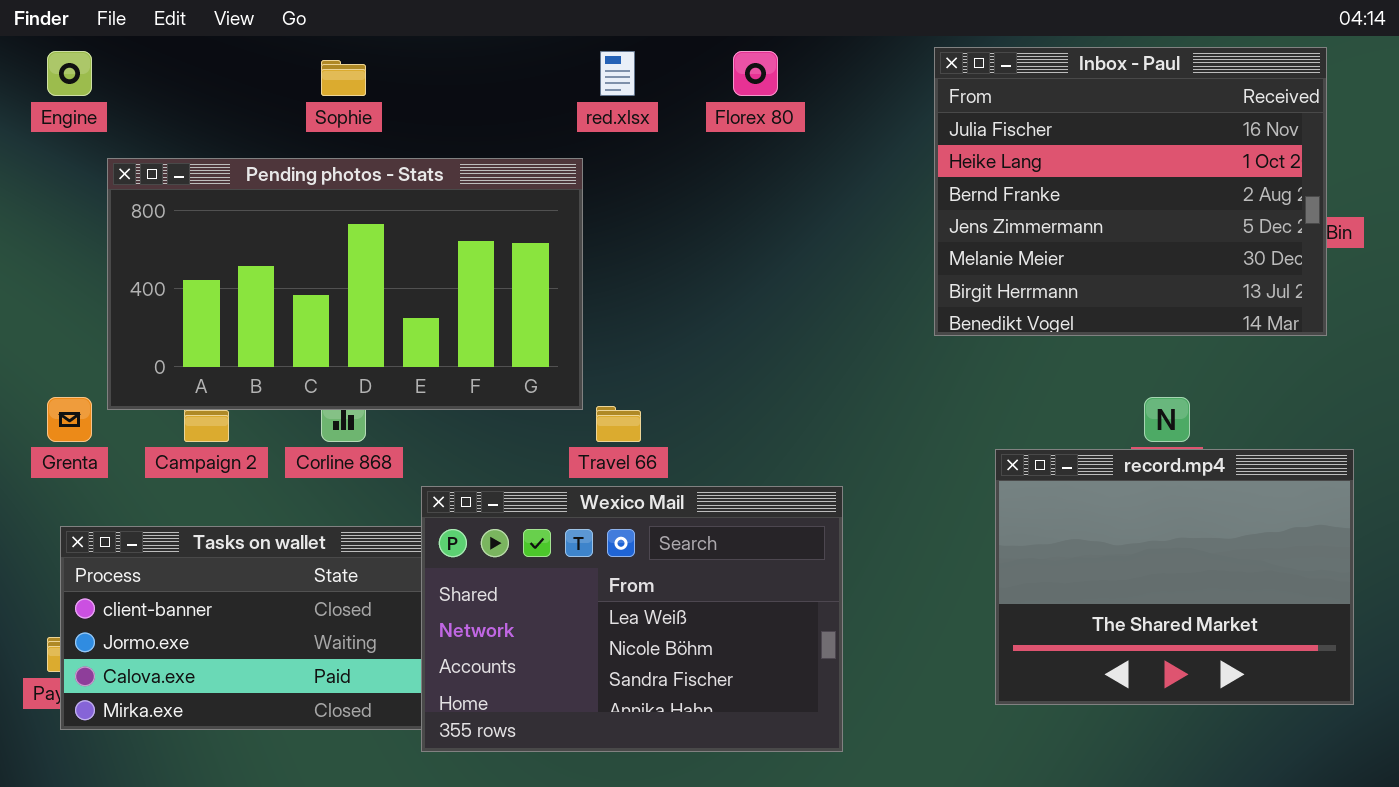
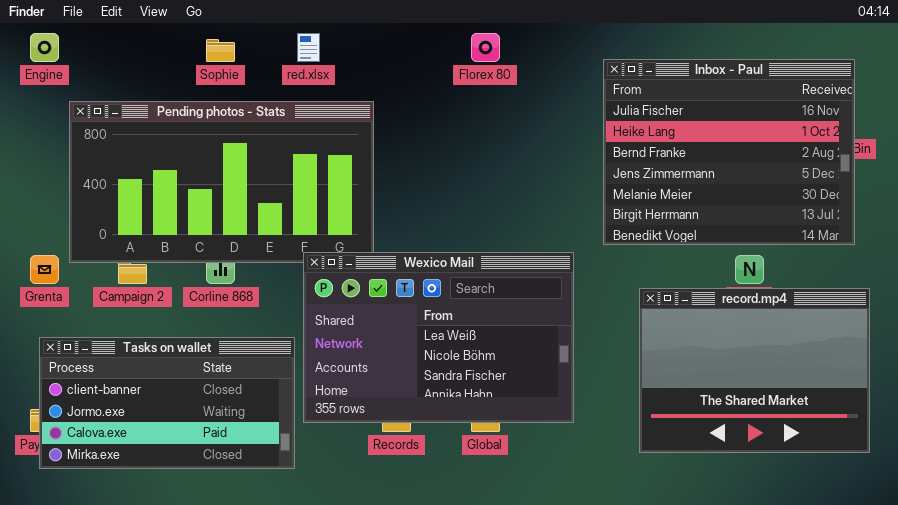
Inbox - Paul: [934,47,1327,336] -> [603,59,855,245], moved
red.xlsx: [600,51,635,96] -> [297,33,320,62], moved
Wexico Mail: [421,486,843,752] -> [303,252,574,423], moved

